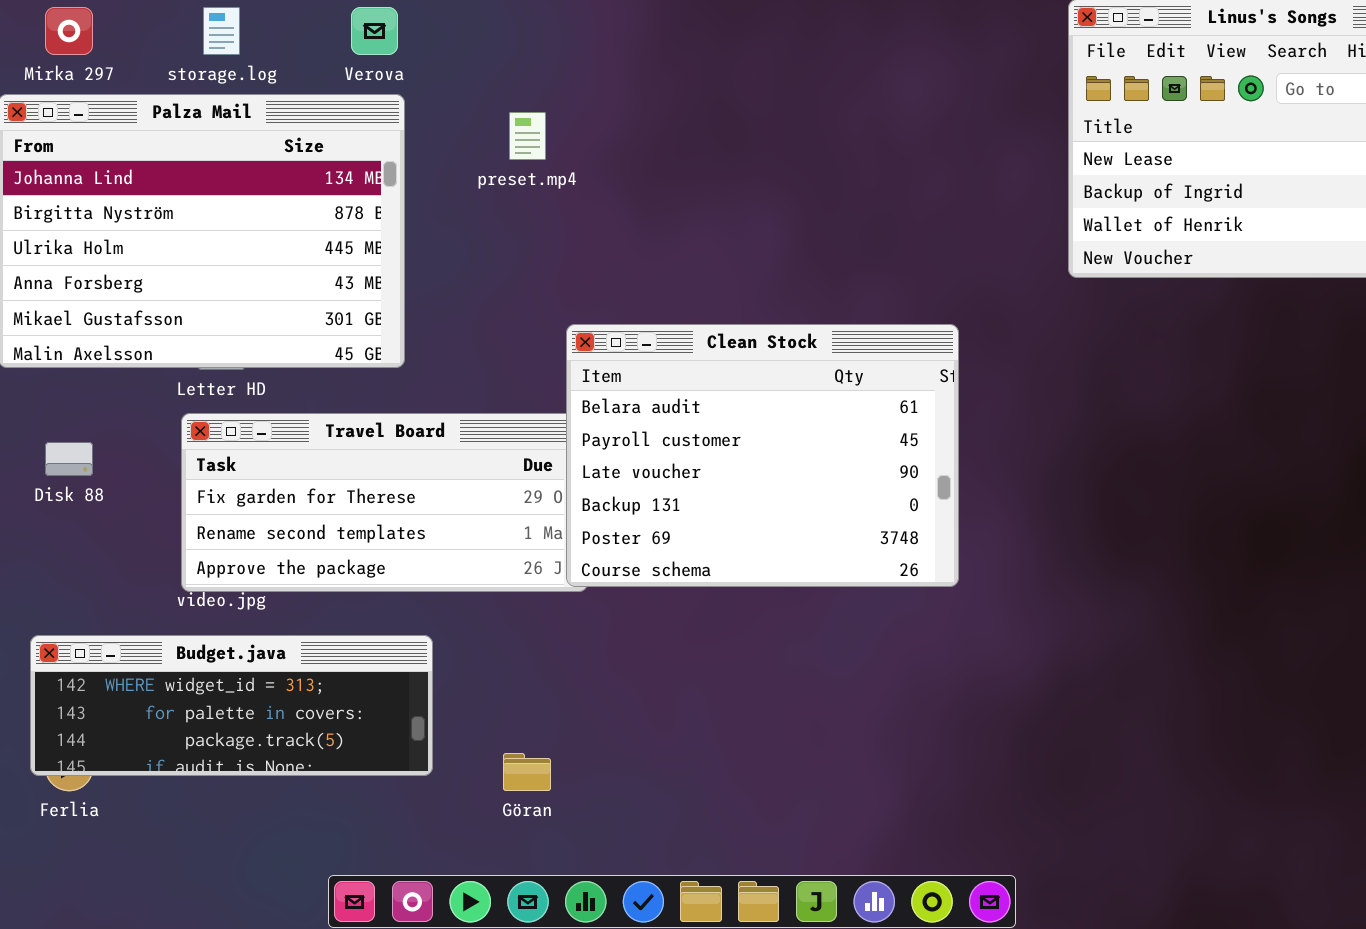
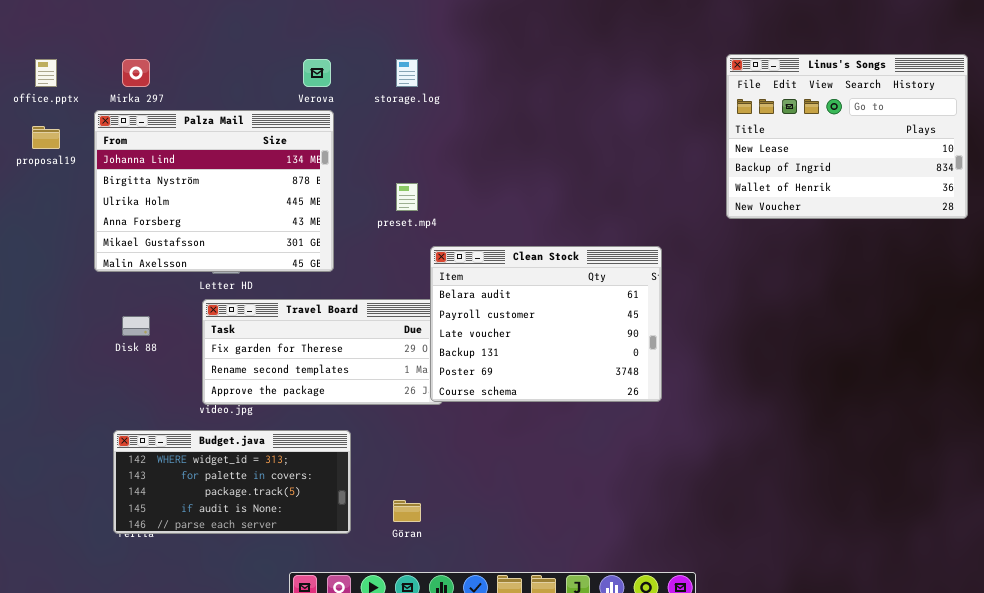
storage.log: [203,7,240,55] -> [396,59,418,87], moved
preset.mp4: [509,112,546,160] -> [396,183,418,211], moved
Budget.java: [30,635,433,776] -> [113,430,351,534], resized

